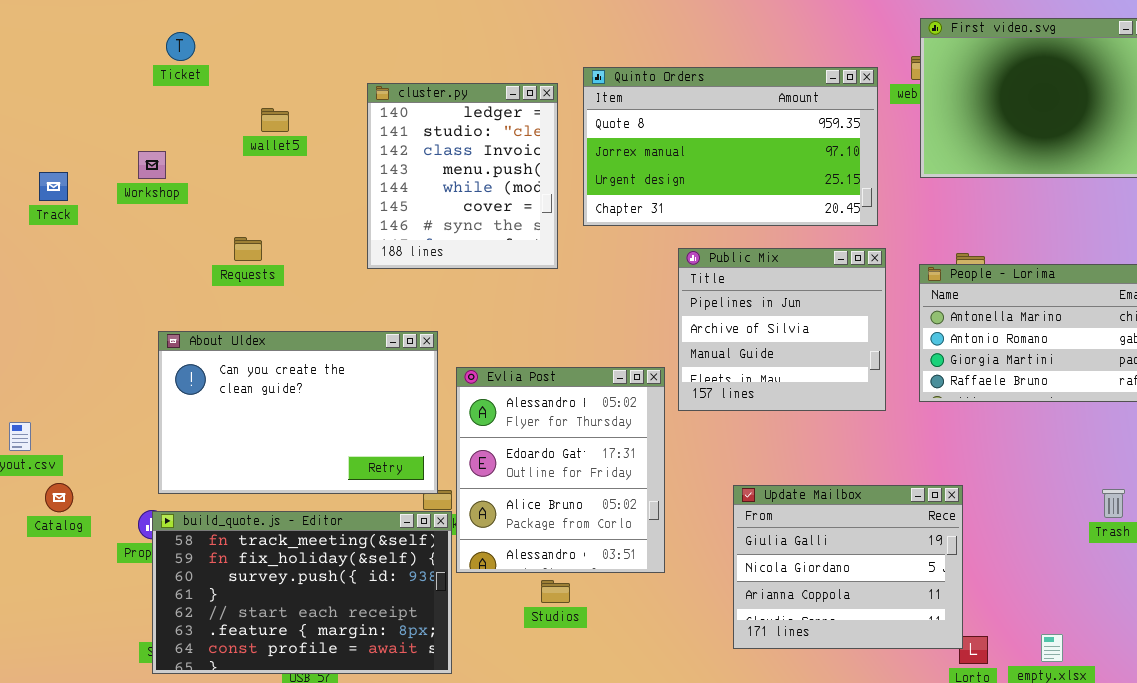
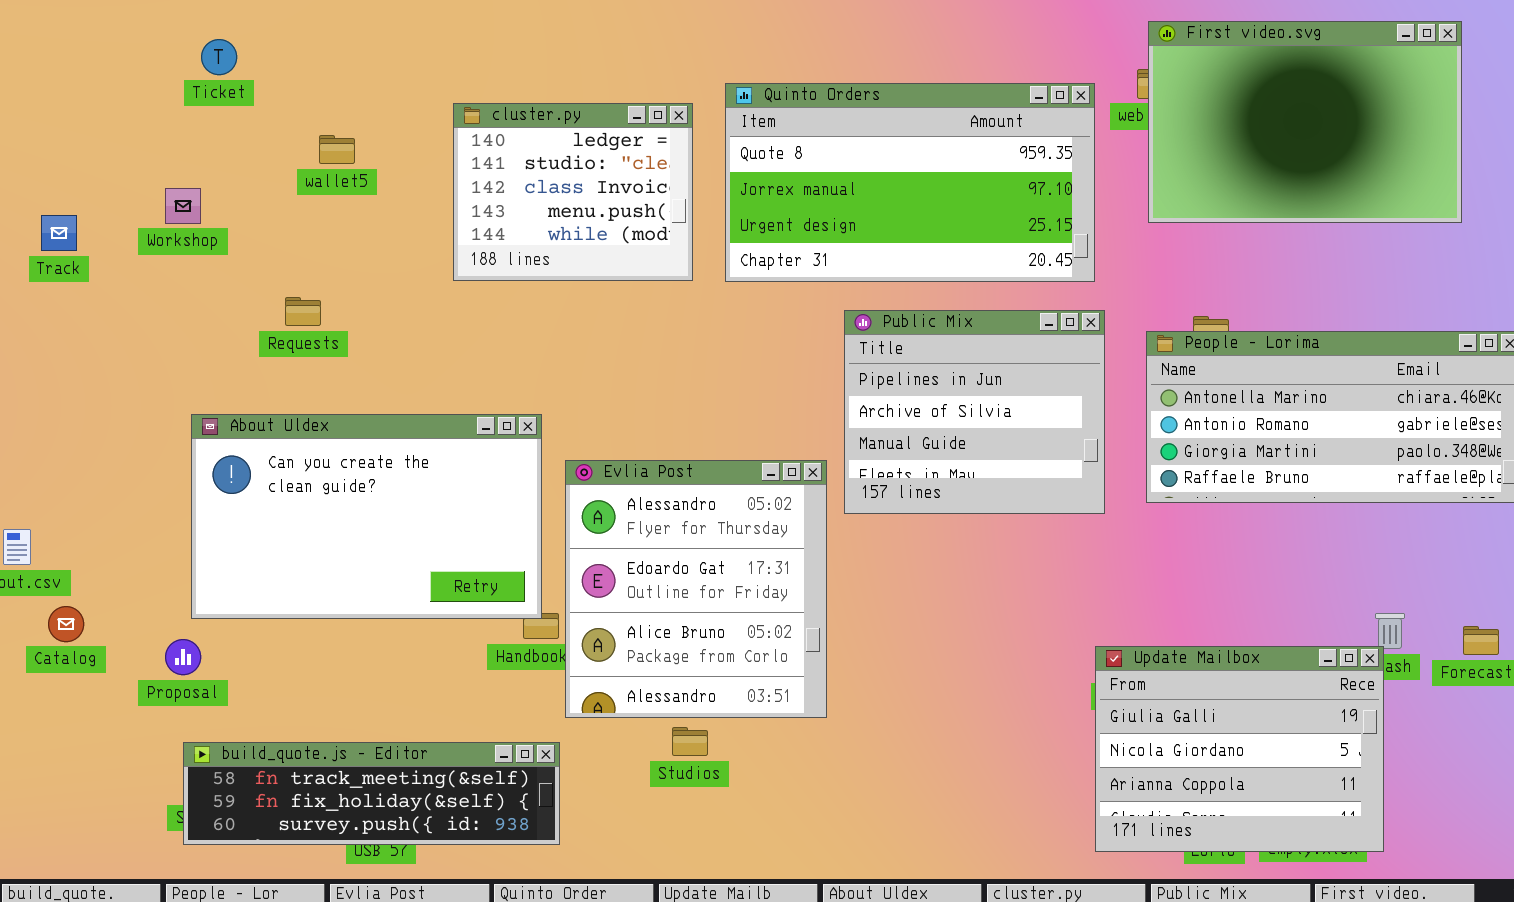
cluster.py: [367,83,558,269] -> [453,103,693,281], resized
Update Mailbox: [733,485,963,649] -> [1095,646,1384,852], moved
build_quote.js - Editor: [152,511,452,674] -> [183,742,560,845], resized

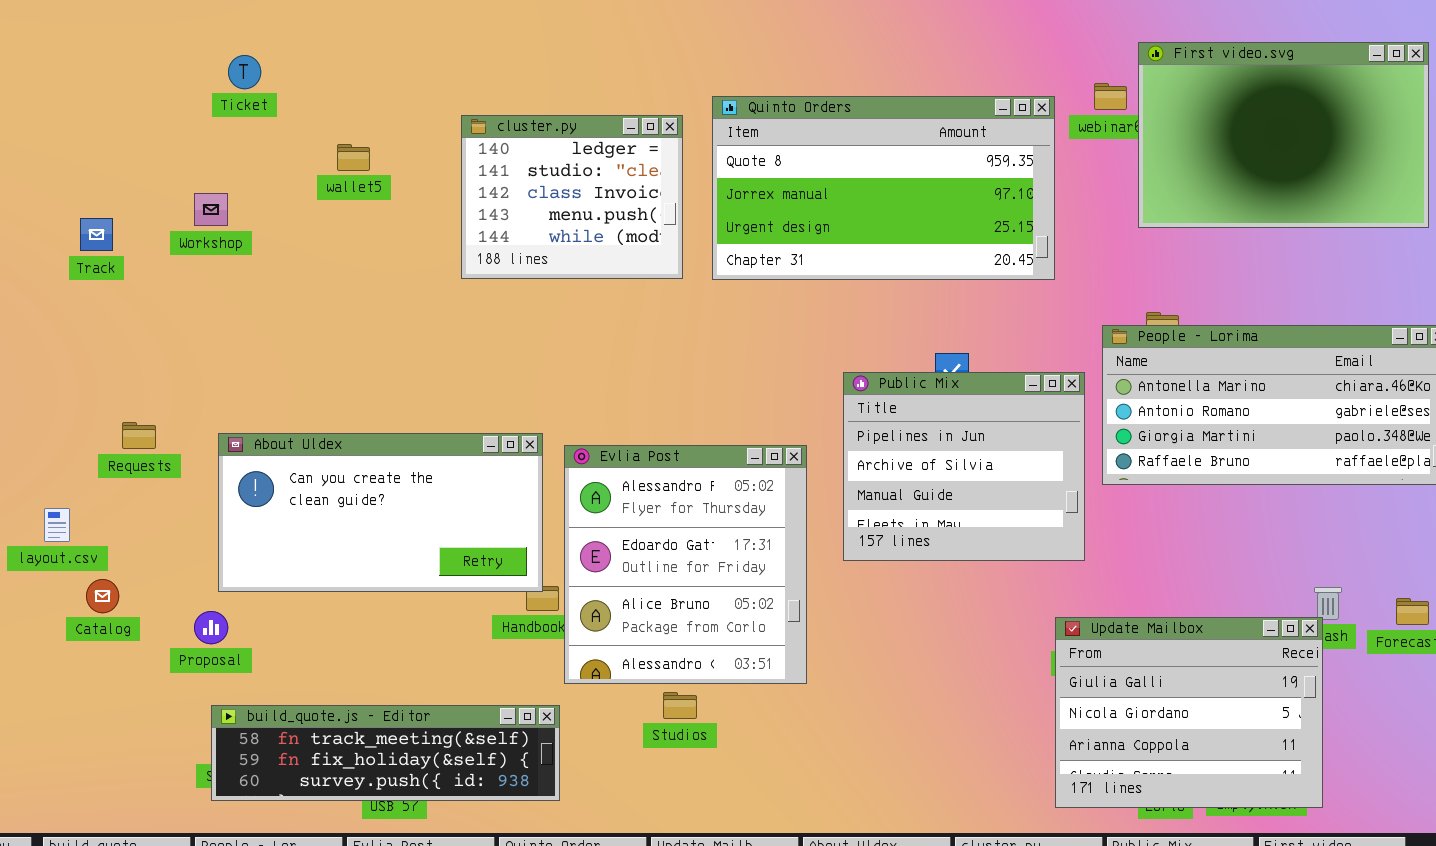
First video.svg: [1148,21,1462,223] -> [1138,42,1429,228], moved
Requests: [285,297,321,326] -> [122,422,156,449], moved
Public Mix: [844,310,1105,514] -> [843,372,1085,561], moved
About Uldex: [191,414,542,619] -> [218,433,543,592], resized

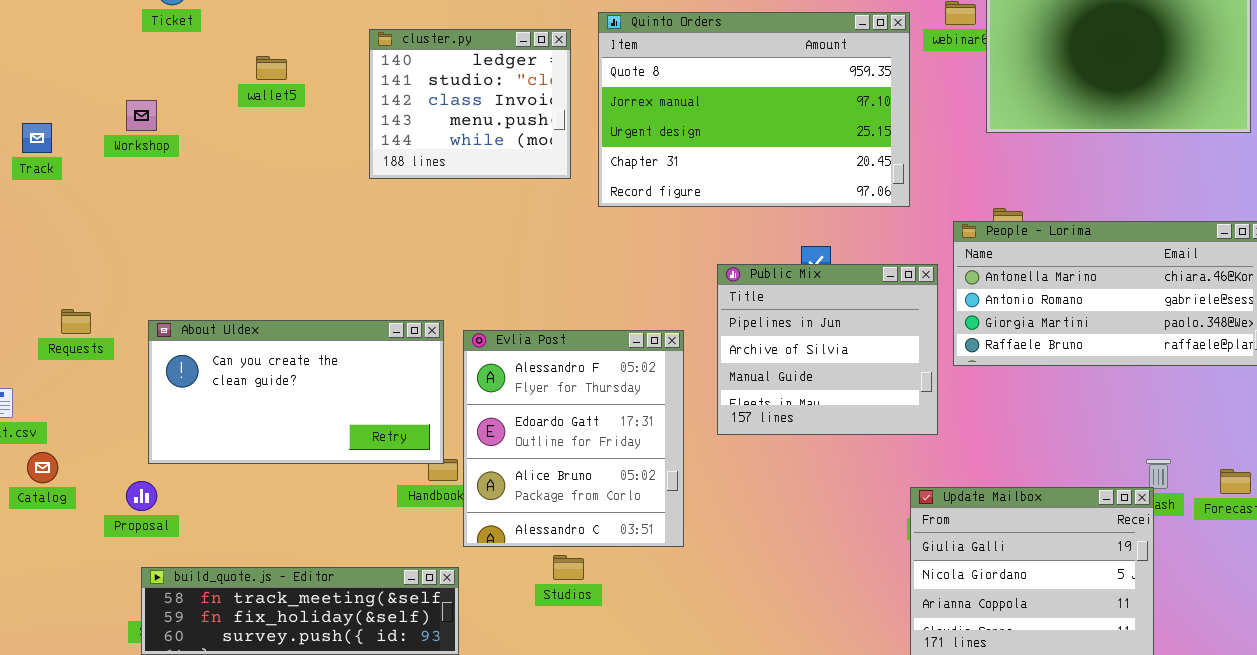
Quinto Orders: [712,96,1055,280] -> [598,12,910,207], resized

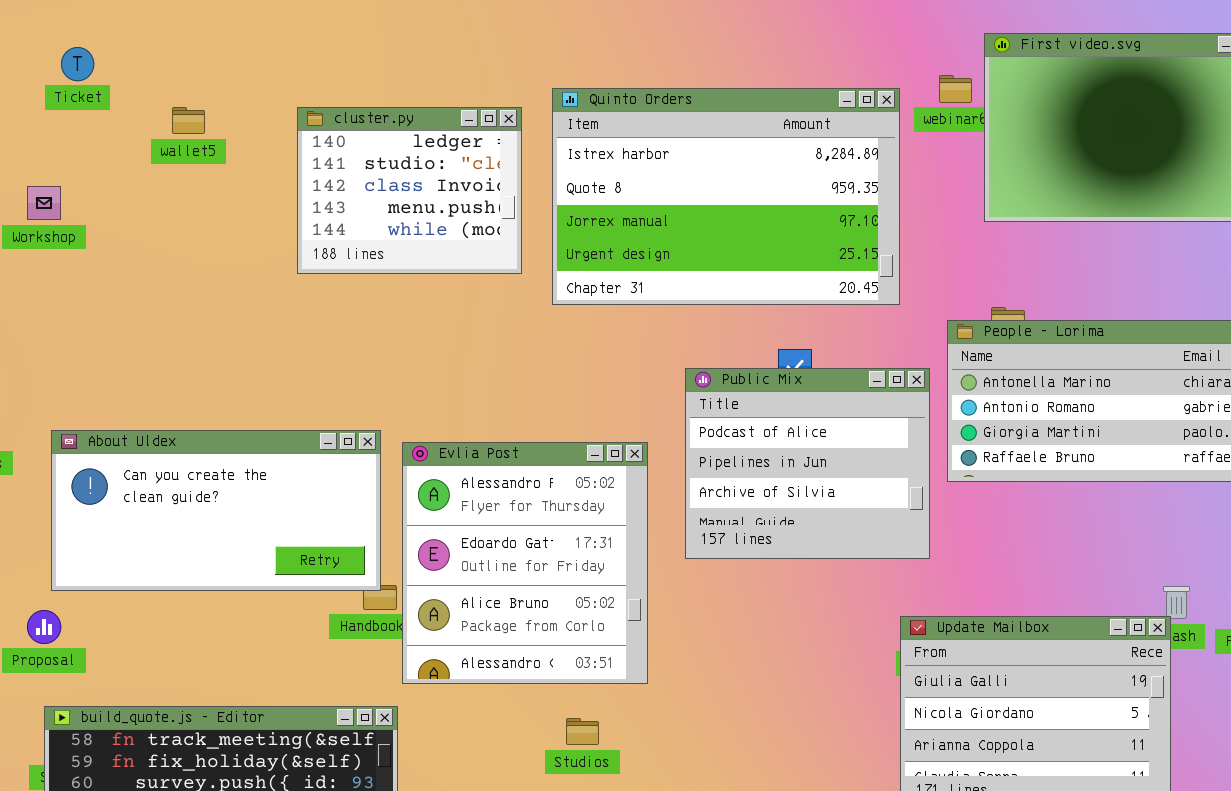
Quinto Orders: [598,12,910,207] -> [552,88,900,305], scrolled up 1 row
wallet5: [256,56,287,80] -> [172,107,205,134], moved
Public Mix: [717,264,938,435] -> [685,368,930,559], scrolled up 1 row
Studios: [553,555,584,580] -> [566,718,599,745], moved

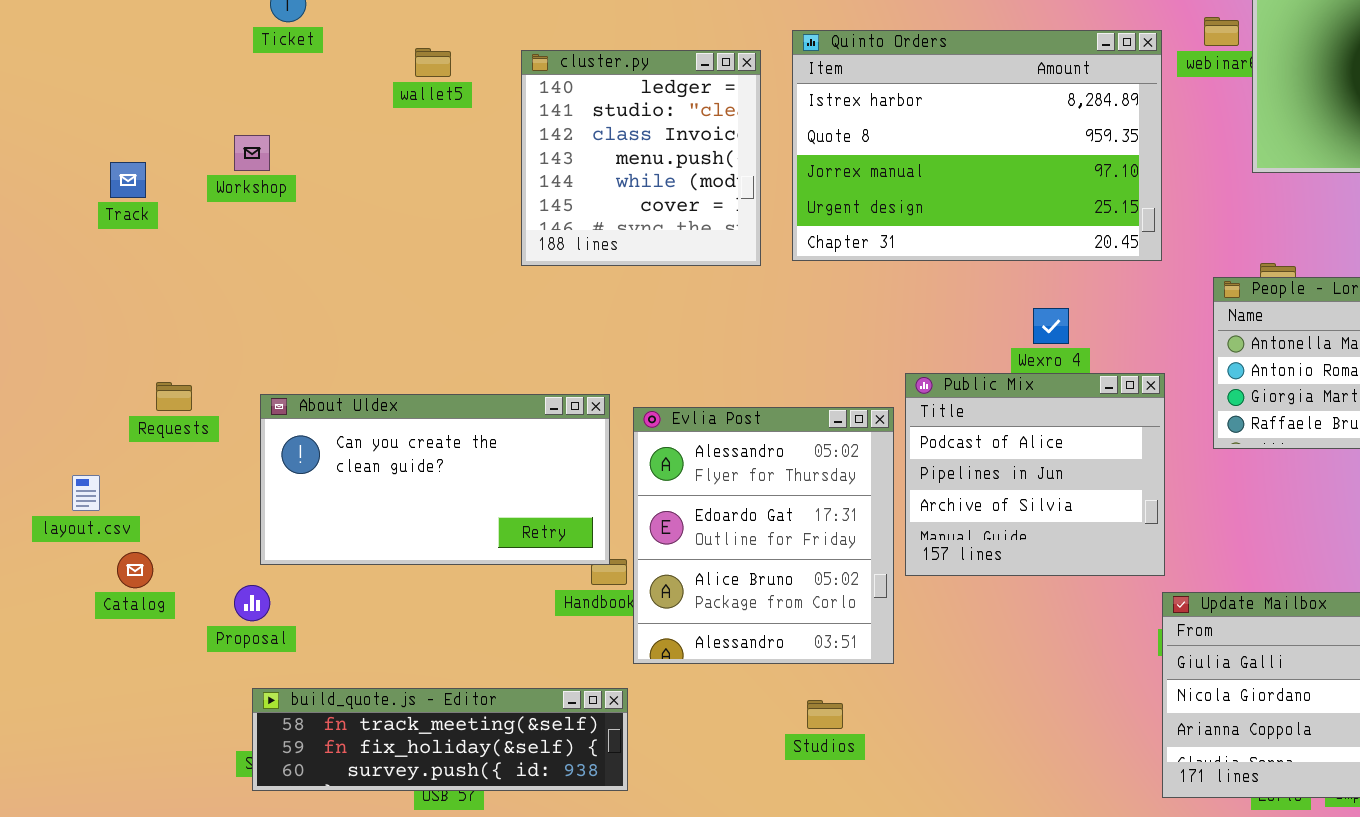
wallet5: [172,107,205,134] -> [415,48,451,77], moved
cluster.py: [297,107,522,274] -> [521,50,761,266], resized
Public Mix: [685,368,930,559] -> [905,373,1165,576], moved

